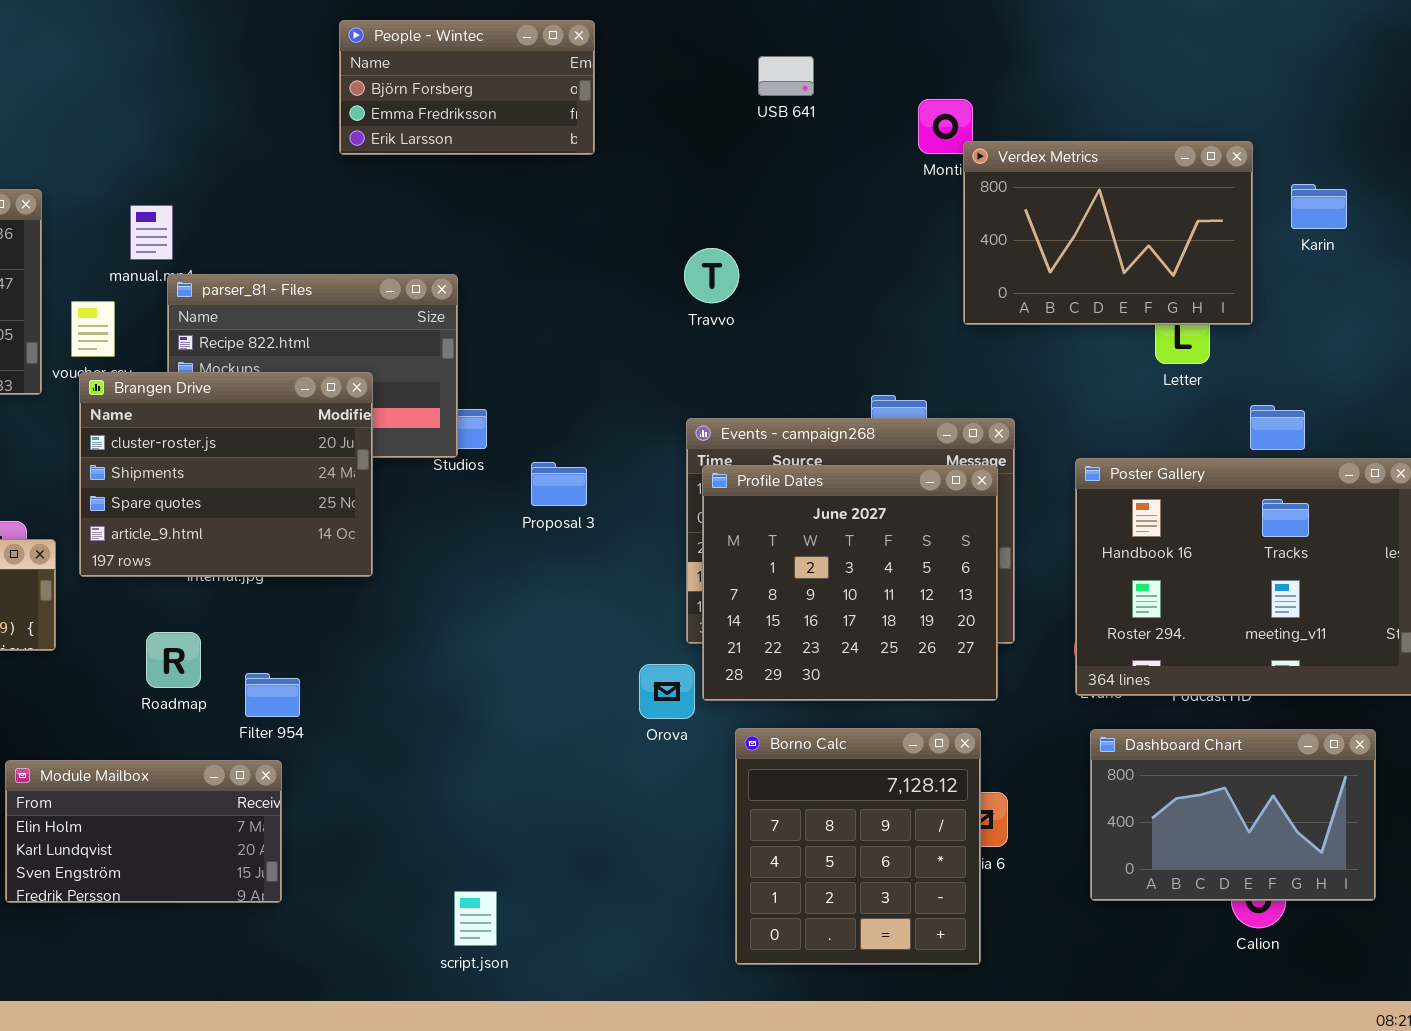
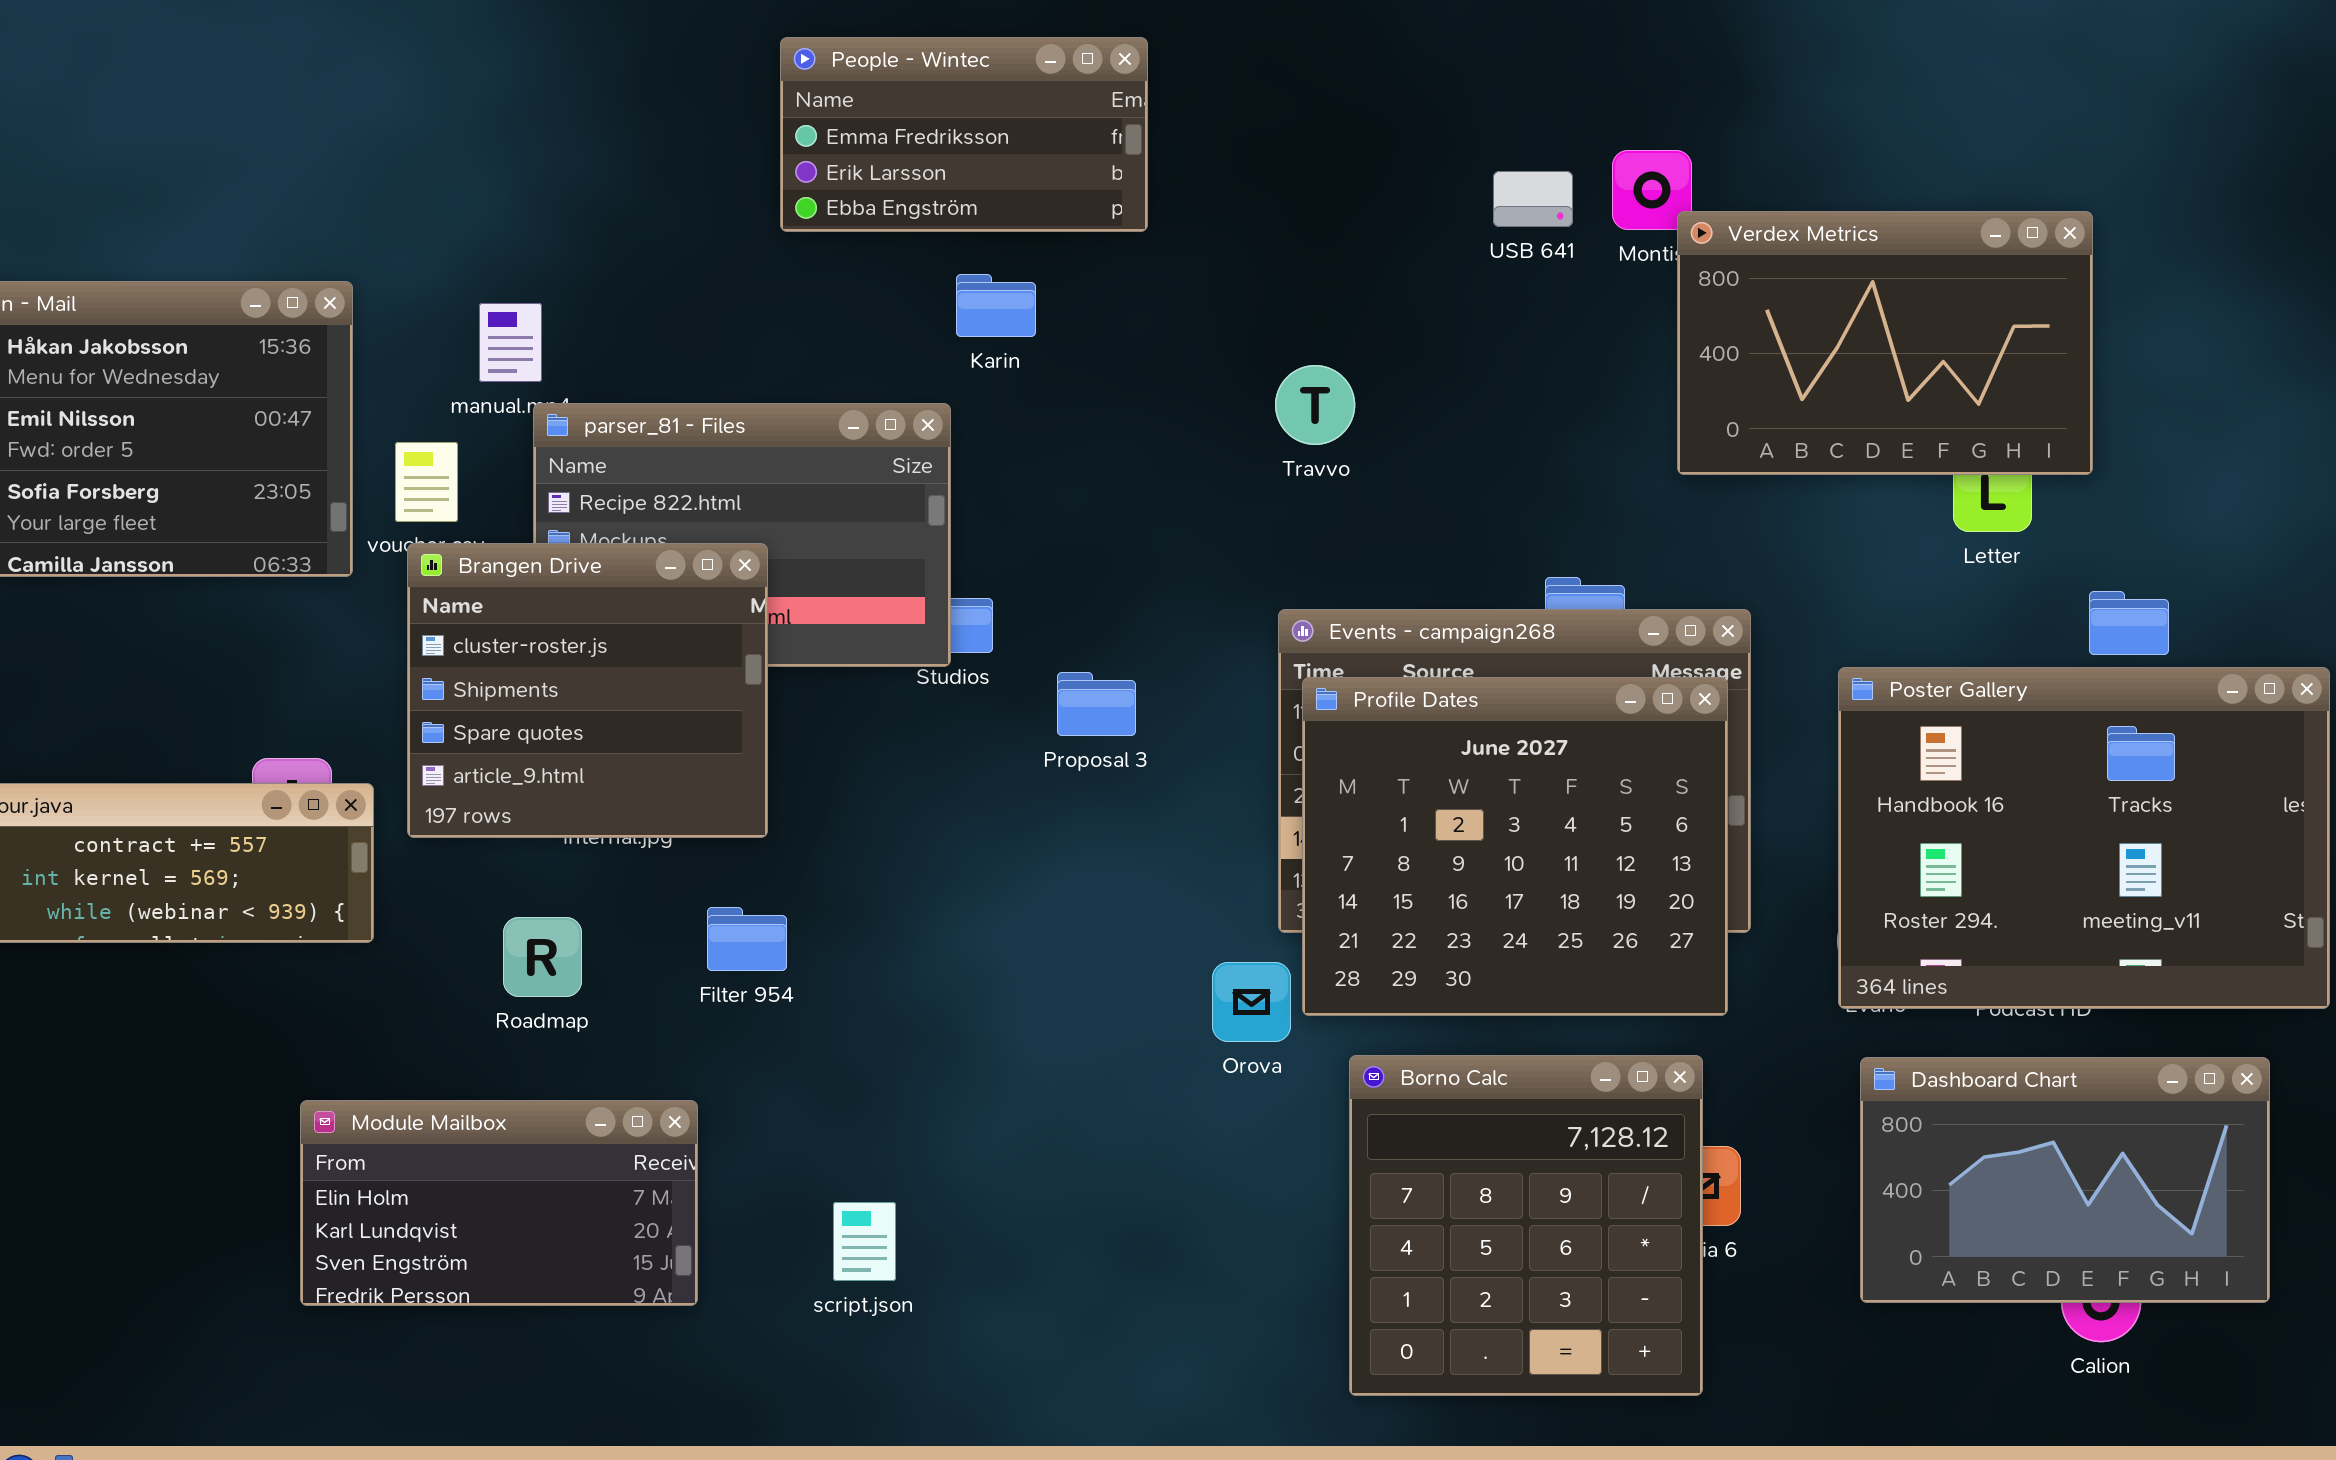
People - Wintec: [339,20,595,155] -> [780,37,1148,232], scrolled down 1 row
USB 641: [758,56,814,96] -> [1493,171,1573,227], moved
Karin: [1291,184,1347,229] -> [956,274,1036,337], moved
Brangen Drive: [79,372,373,577] -> [407,543,768,838], resized
Filter 954: [245,673,300,717] -> [707,907,787,971], moved
script.json: [454,891,497,946] -> [833,1202,896,1281], moved

